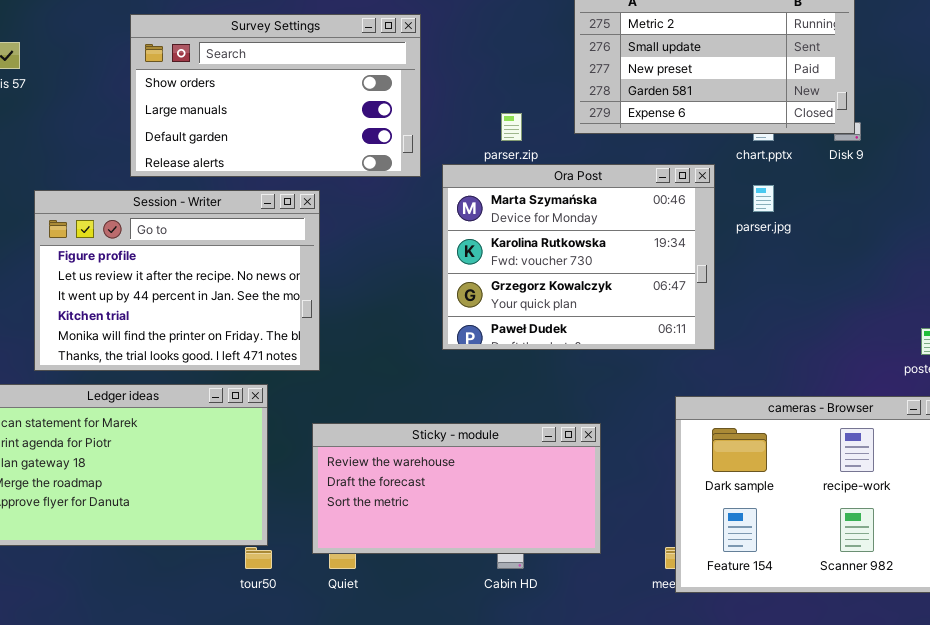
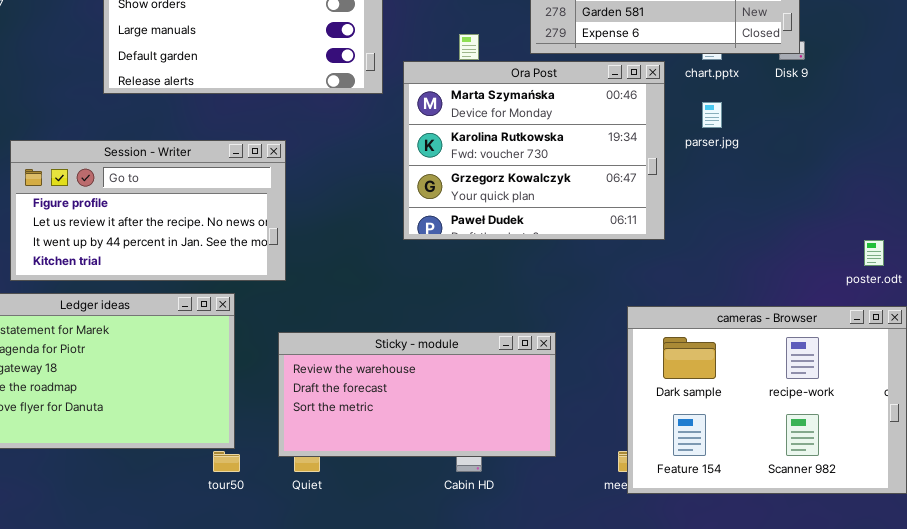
Ora Post: [442,164,715,350] -> [403,61,665,240], moved
Session - Writer: [34,190,320,371] -> [10,140,286,281], resized

